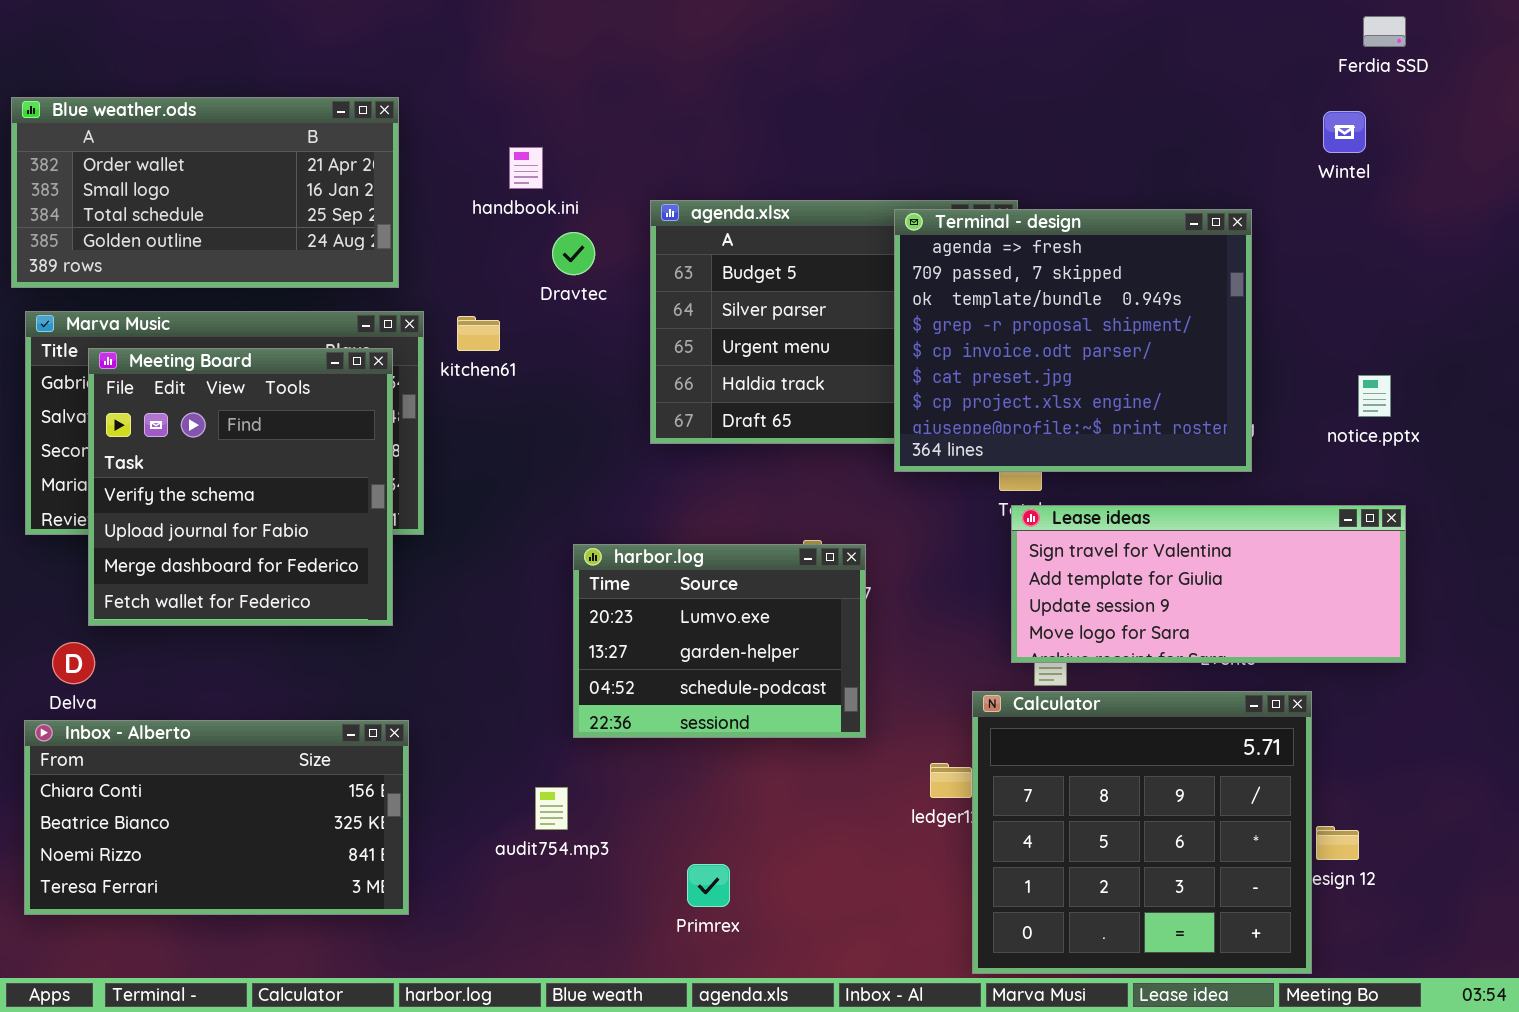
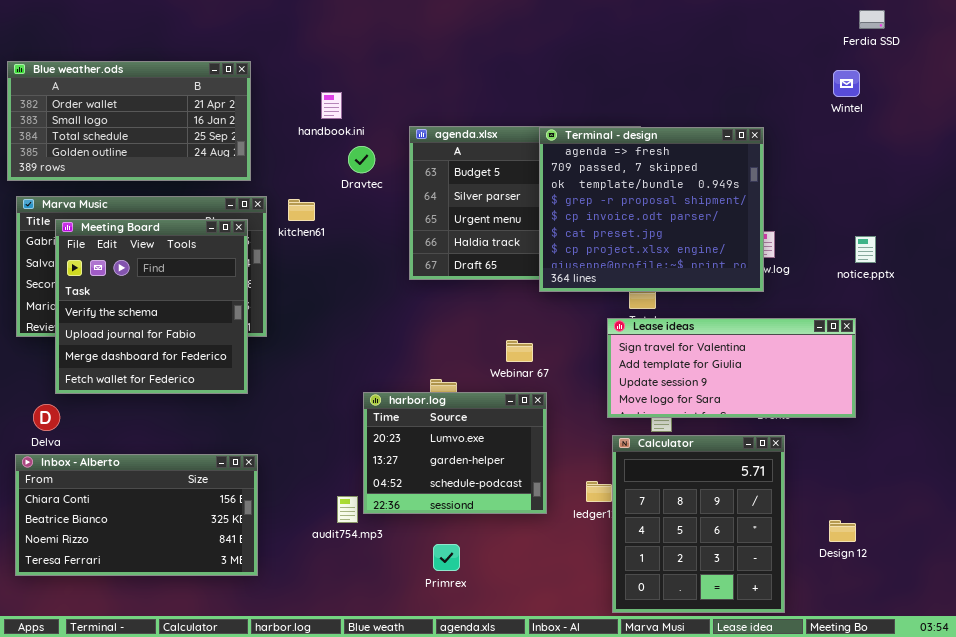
Terminal - design: [894,209,1252,472] -> [539,127,764,292], moved
Lease ideas: [1011,505,1406,663] -> [607,318,856,418], moved
harbor.log: [573,544,866,738] -> [363,392,547,514], moved
Calculator: [972,691,1312,974] -> [612,435,785,613], resized

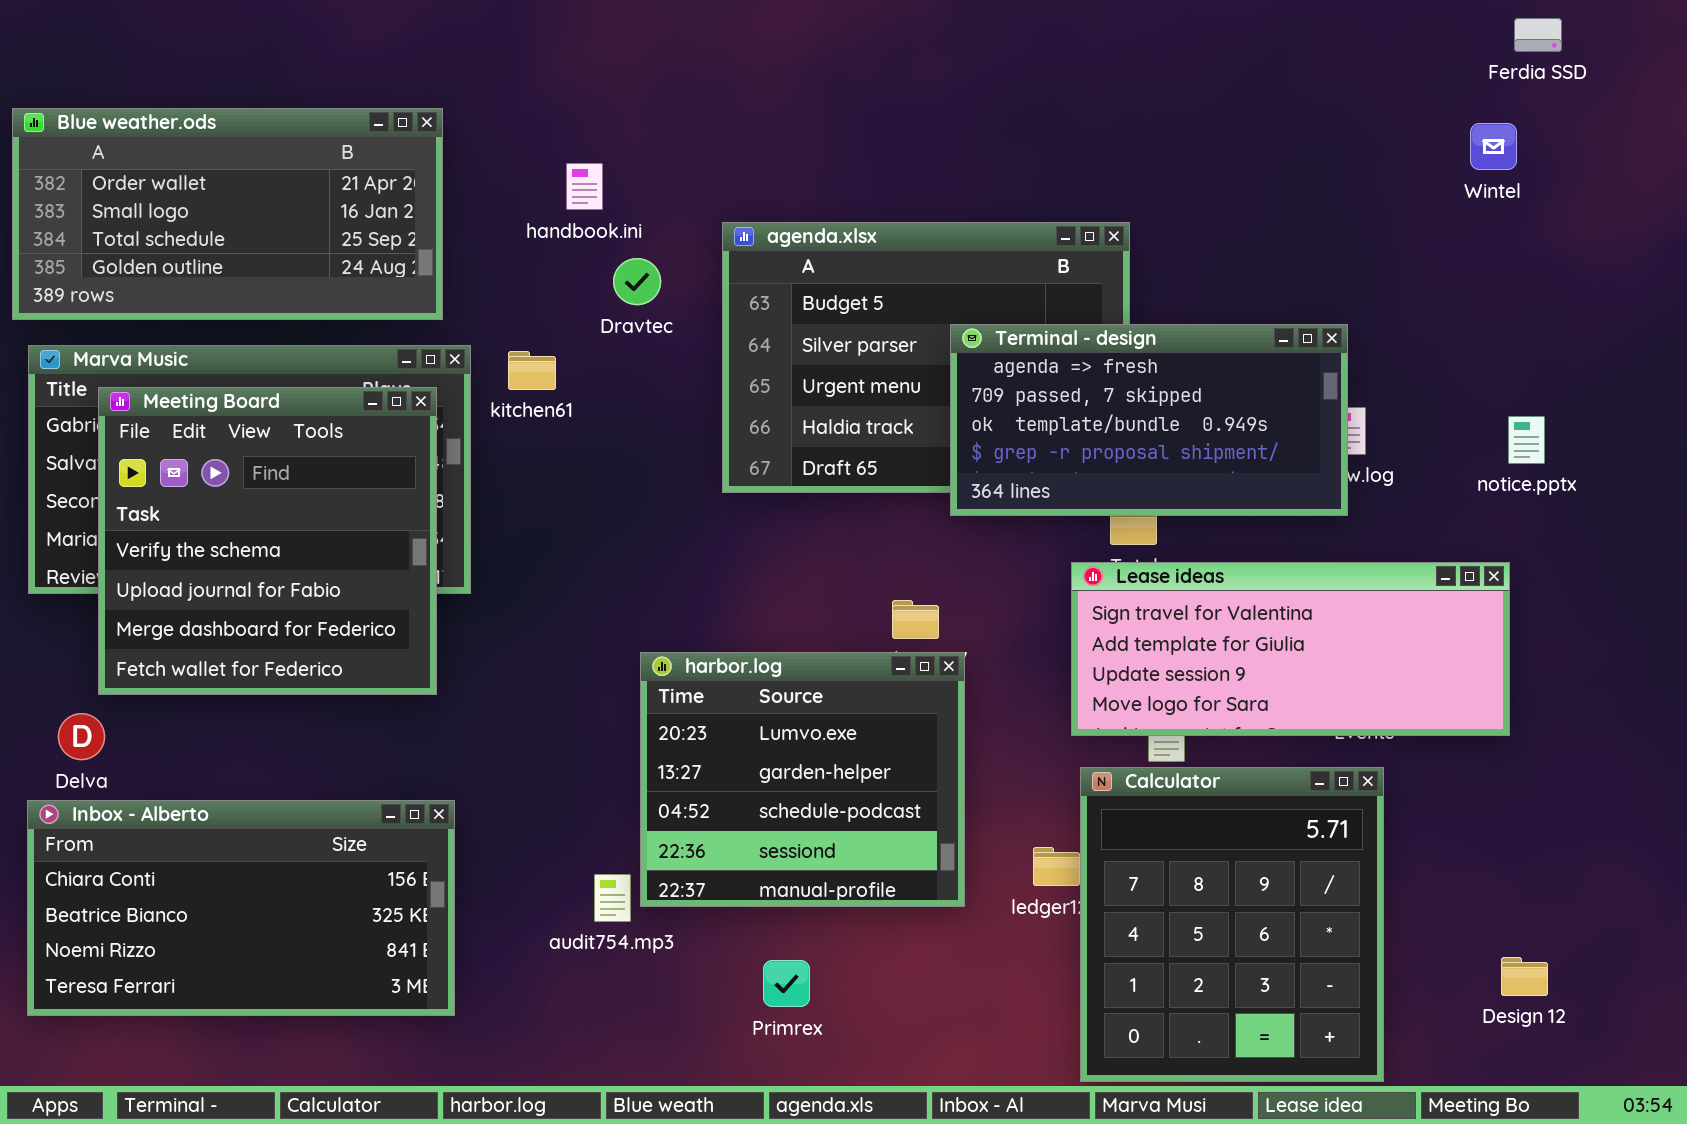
Terminal - design: [539,127,764,292] -> [950,324,1348,516], resized
harbor.log: [363,392,547,514] -> [640,652,965,907], resized
Design 12: [829,520,856,542] -> [1501,957,1548,996], moved

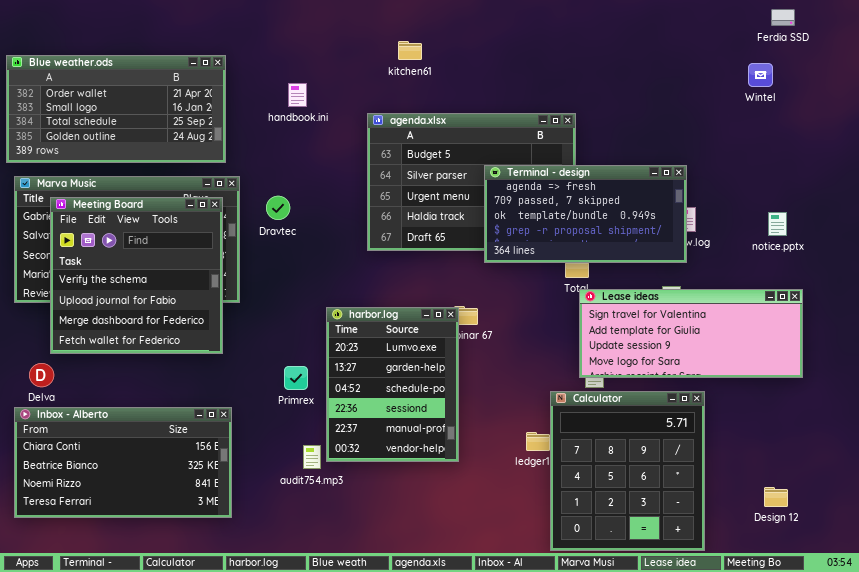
Dravtec: [613,258,661,305] -> [266,196,290,220], moved
kitchen61: [508,351,556,390] -> [398,41,422,60], moved
Lease ideas: [1071,562,1510,736] -> [579,289,803,378], moved
harbor.log: [640,652,965,907] -> [326,307,459,462], resized
Primrex: [763,960,810,1007] -> [284,366,308,390], moved

